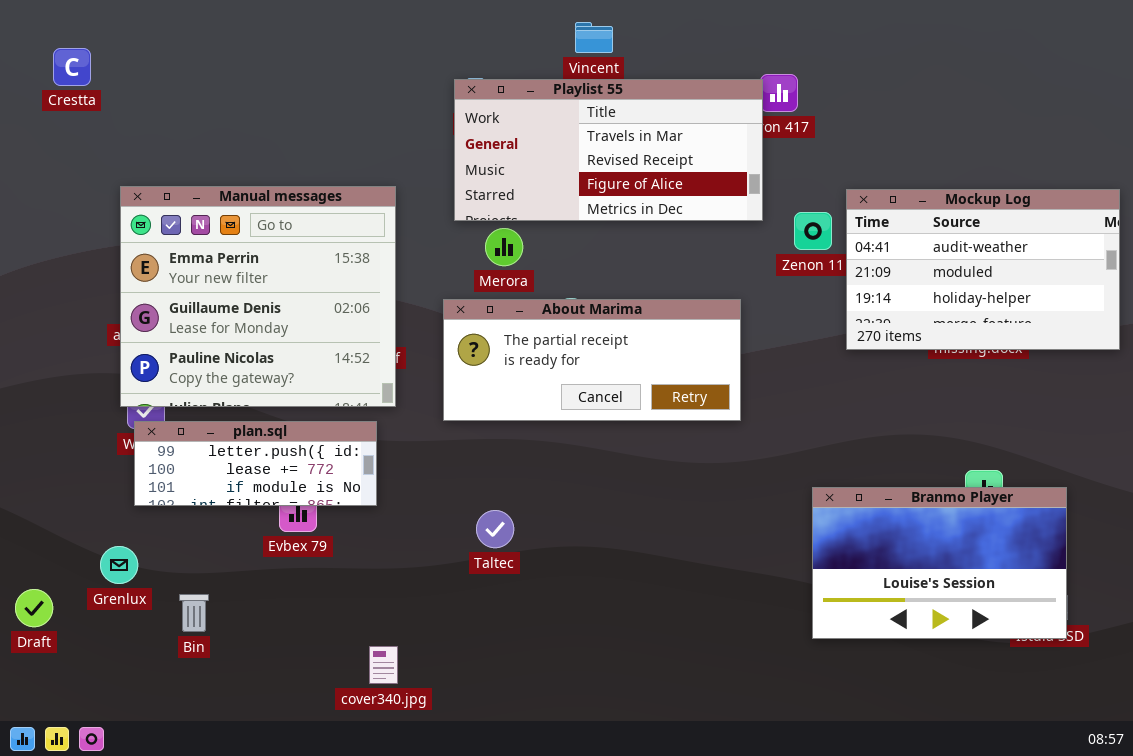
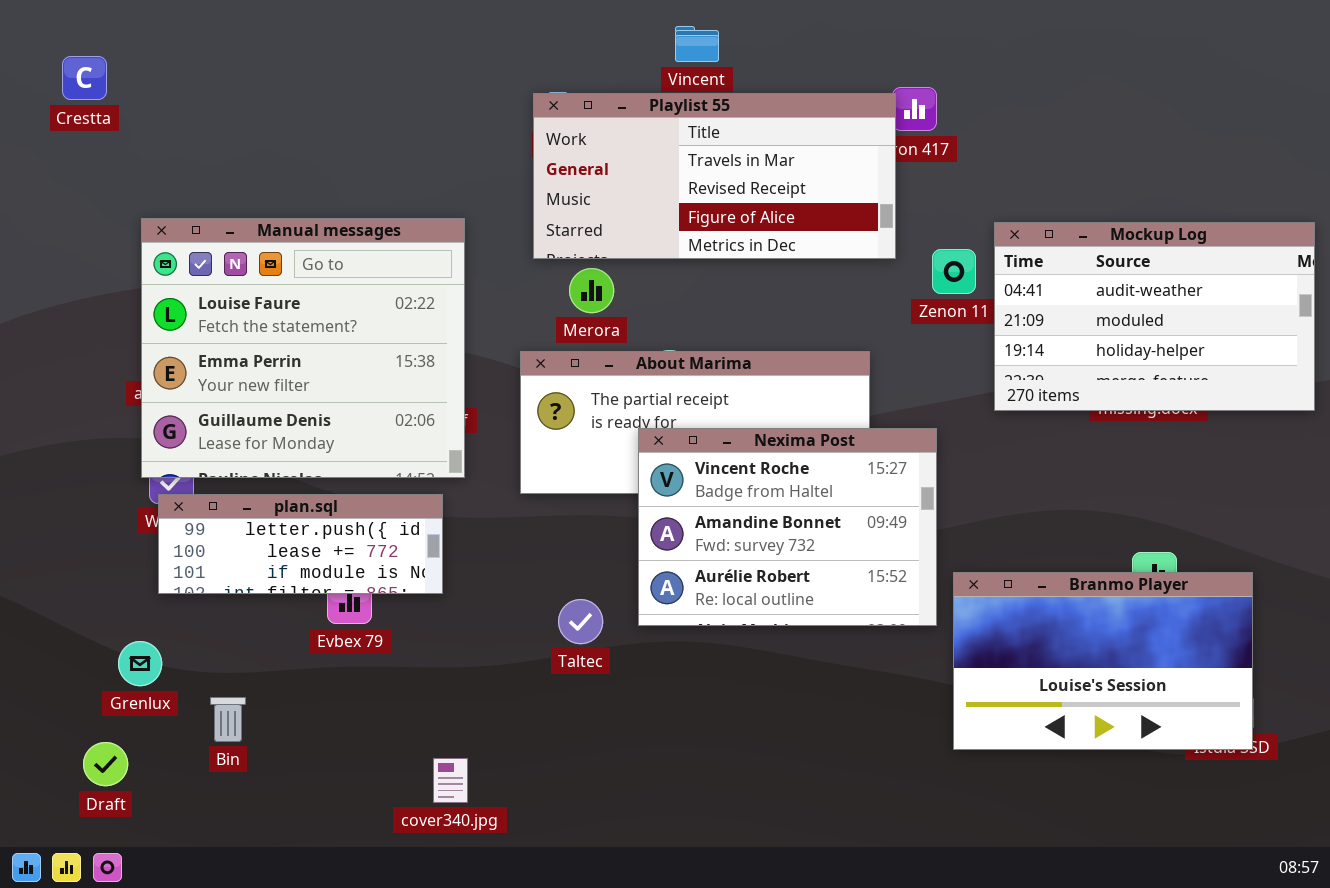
Manual messages: [120,186,396,407] -> [141,218,465,478], scrolled up 1 row
Nexima Post: none -> [638,428,937,626], opened
Draft: [15,589,53,627] -> [83,742,128,786], moved

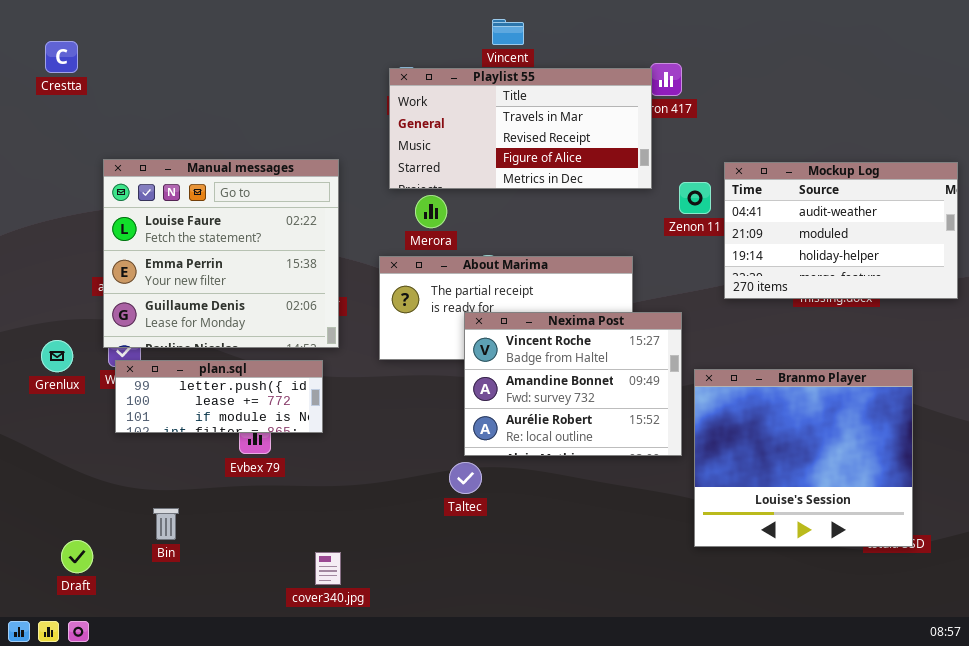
Branmo Player: [953,572,1253,750] -> [694,369,913,547], resized
Taltec: [558,599,603,644] -> [449,462,482,494], moved
Grenlux: [118,641,162,686] -> [41,340,73,372], moved

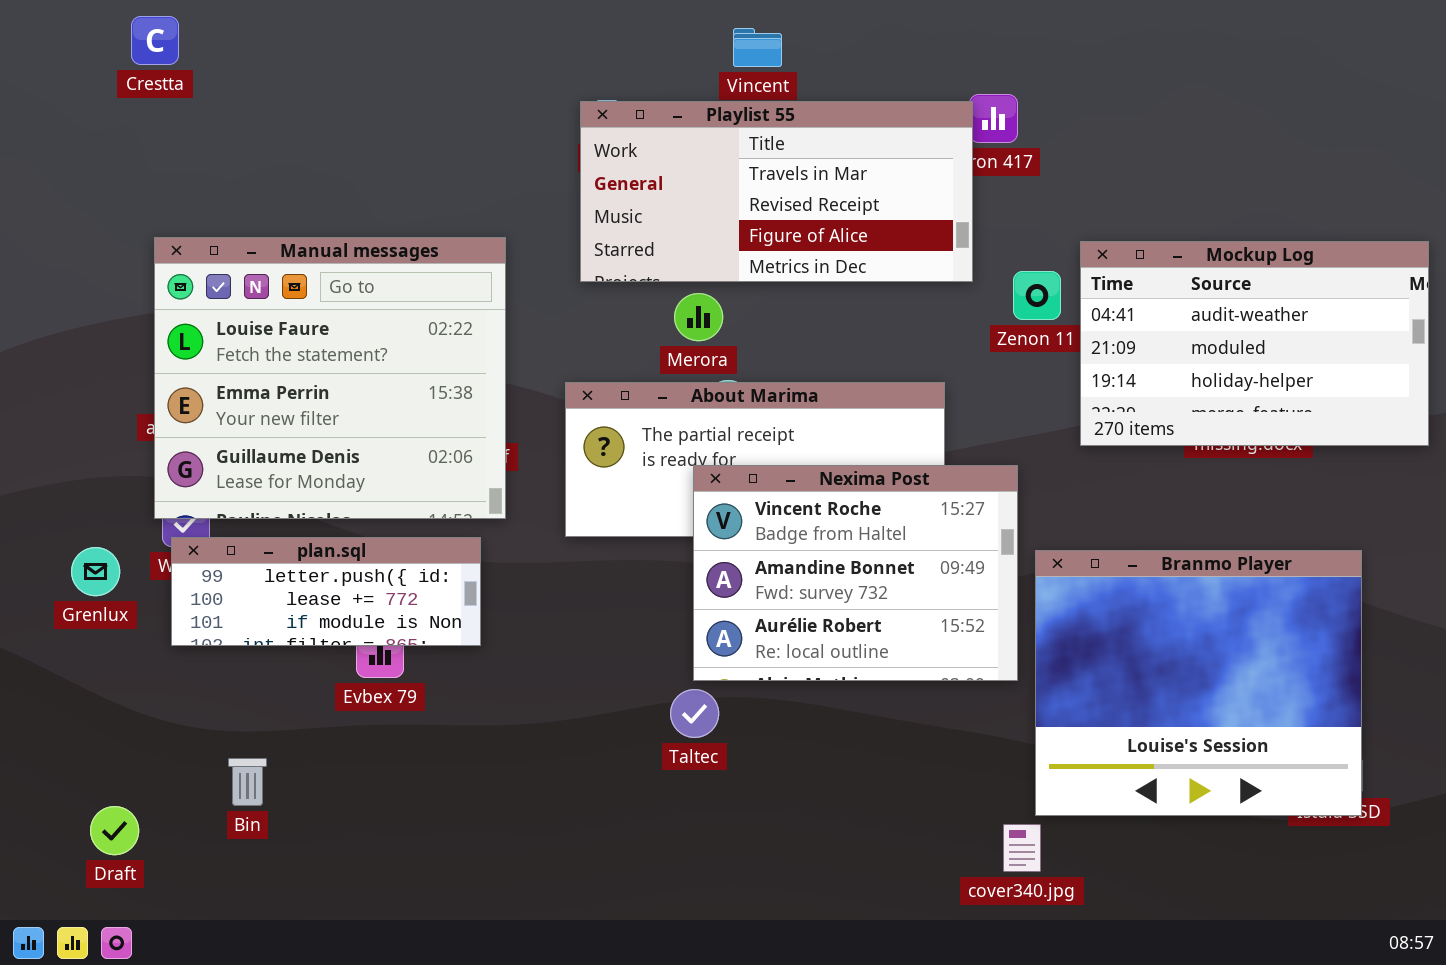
Crestta: [45,41,78,73] -> [131,16,179,65], moved
Merora: [415,195,447,228] -> [674,293,723,341], moved
Grenlux: [41,340,73,372] -> [71,547,120,596], moved
cover340.jpg: [315,552,341,585] -> [1003,824,1041,872], moved

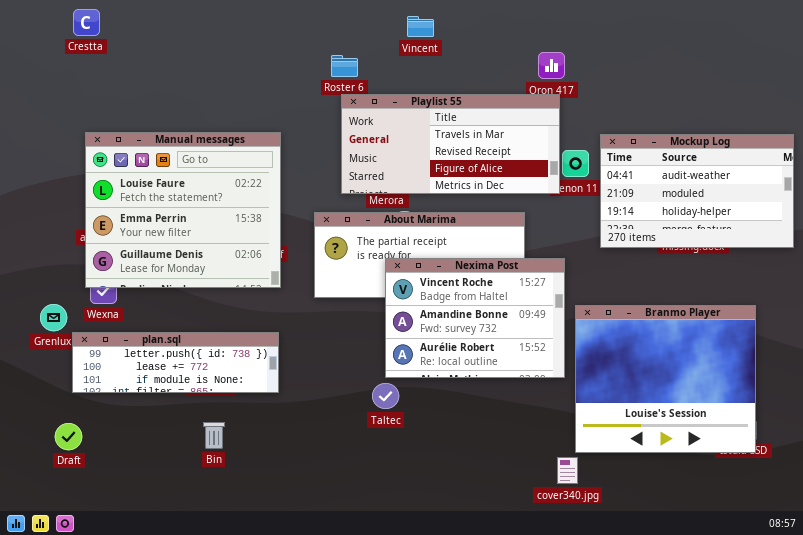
Playlist 55: [580,101,973,282] -> [341,94,560,194], moved
plan.sql: [171,537,481,646] -> [72,332,279,393], moved, resized
Bin: [228,758,267,806] -> [203,422,225,449], moved
Draft: [90,806,139,855] -> [55,423,82,450], moved

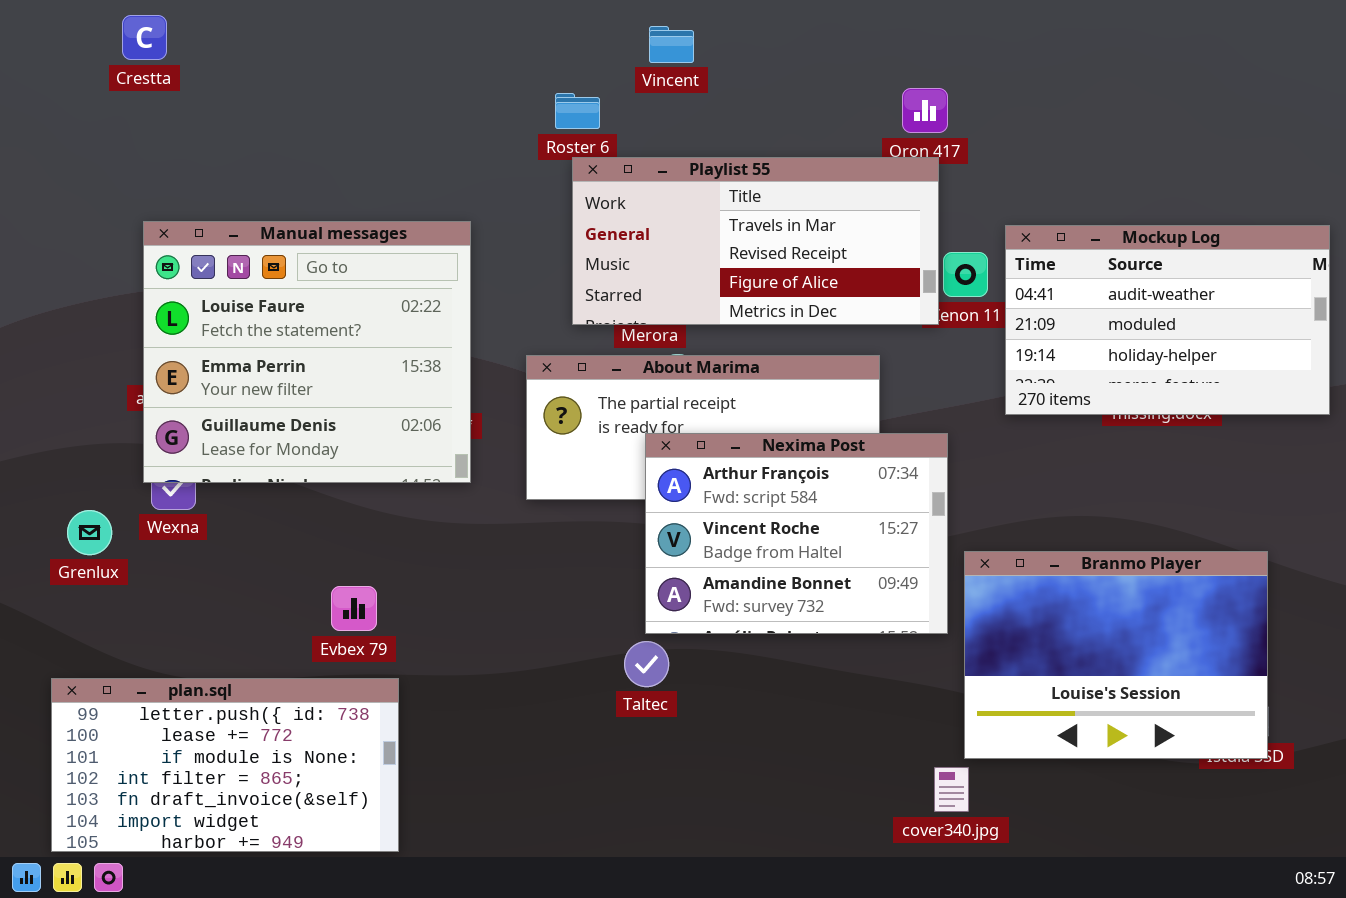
Vincent: [407,16,434,37] -> [649,26,694,63], moved
Nexima Post: [385,258,565,378] -> [645,433,948,634], scrolled up 1 row
Branmo Player: [575,305,756,453] -> [964,551,1268,759], resized
plan.sql: [72,332,279,393] -> [51,678,399,852], moved, resized

